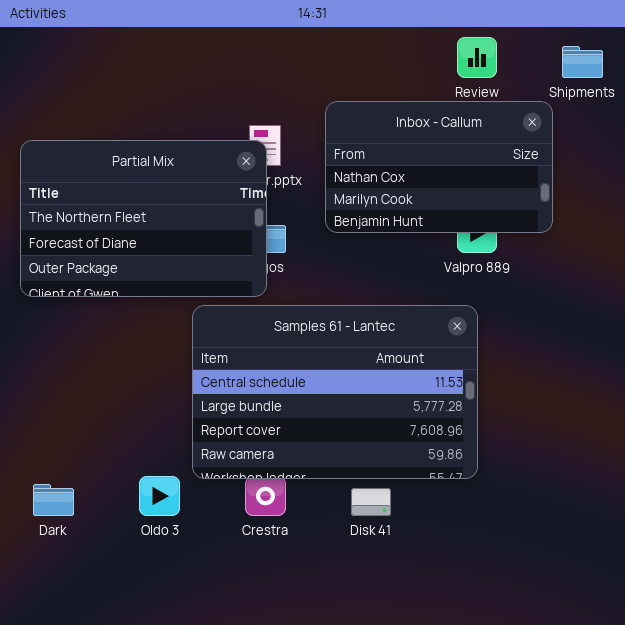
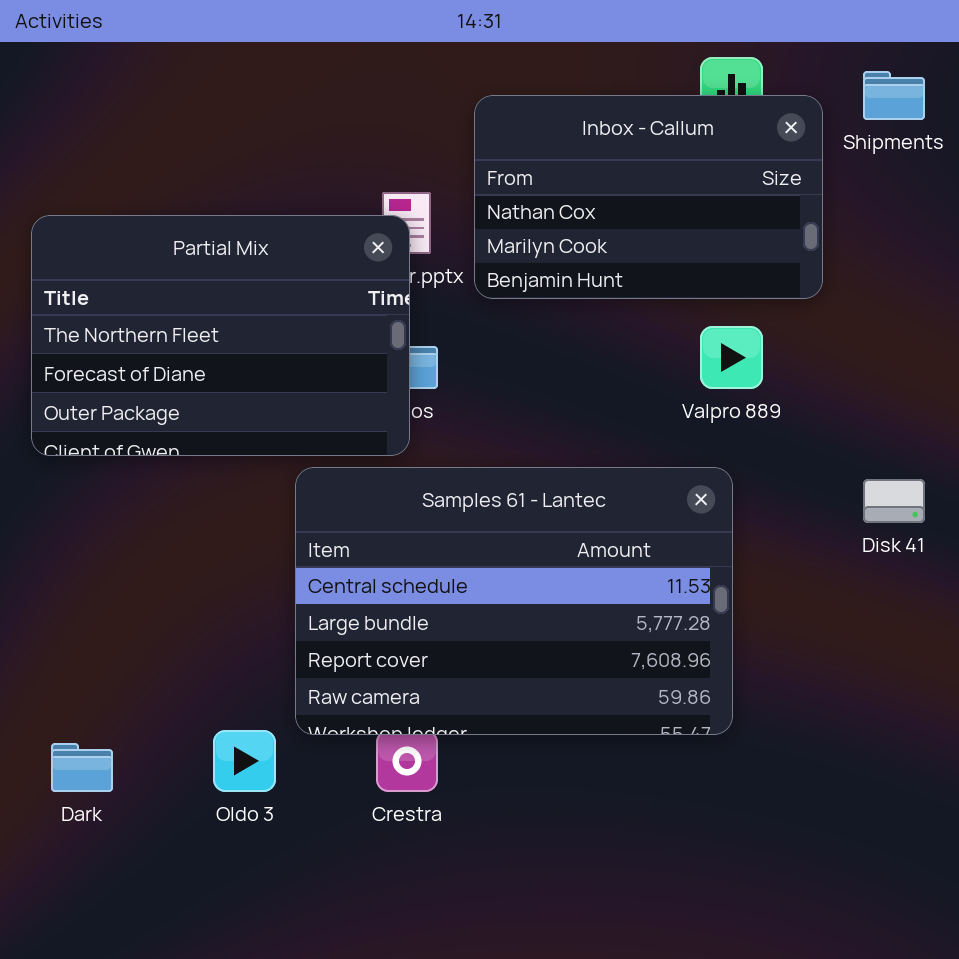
Inbox - Callum: [325,101,553,233] -> [474,95,823,299], moved
Disk 41: [351,488,391,516] -> [863,479,925,523], moved

